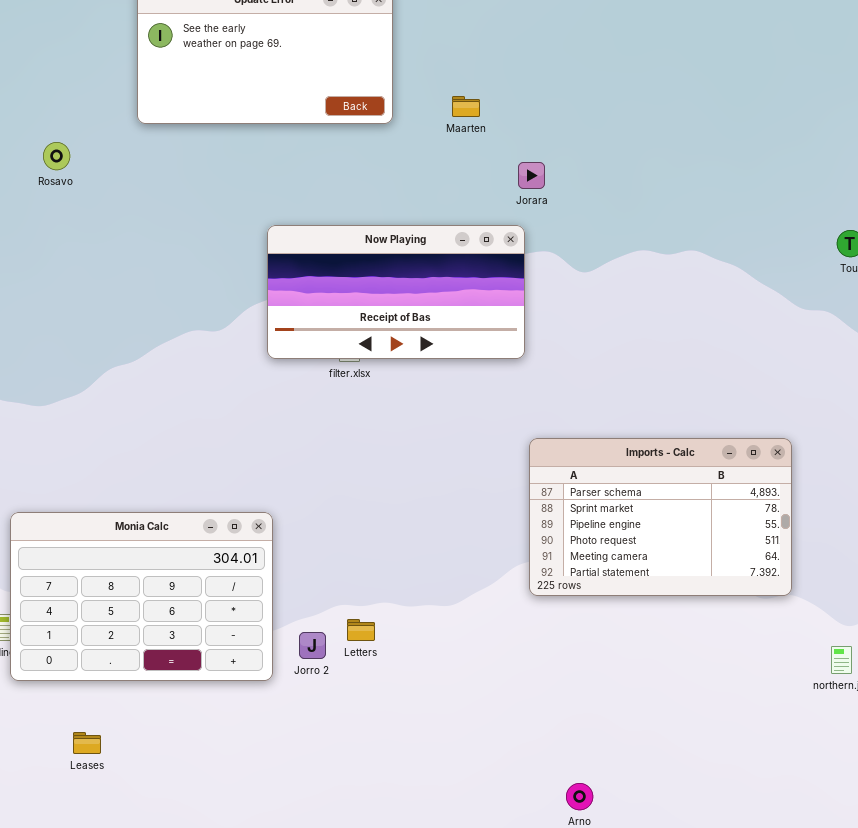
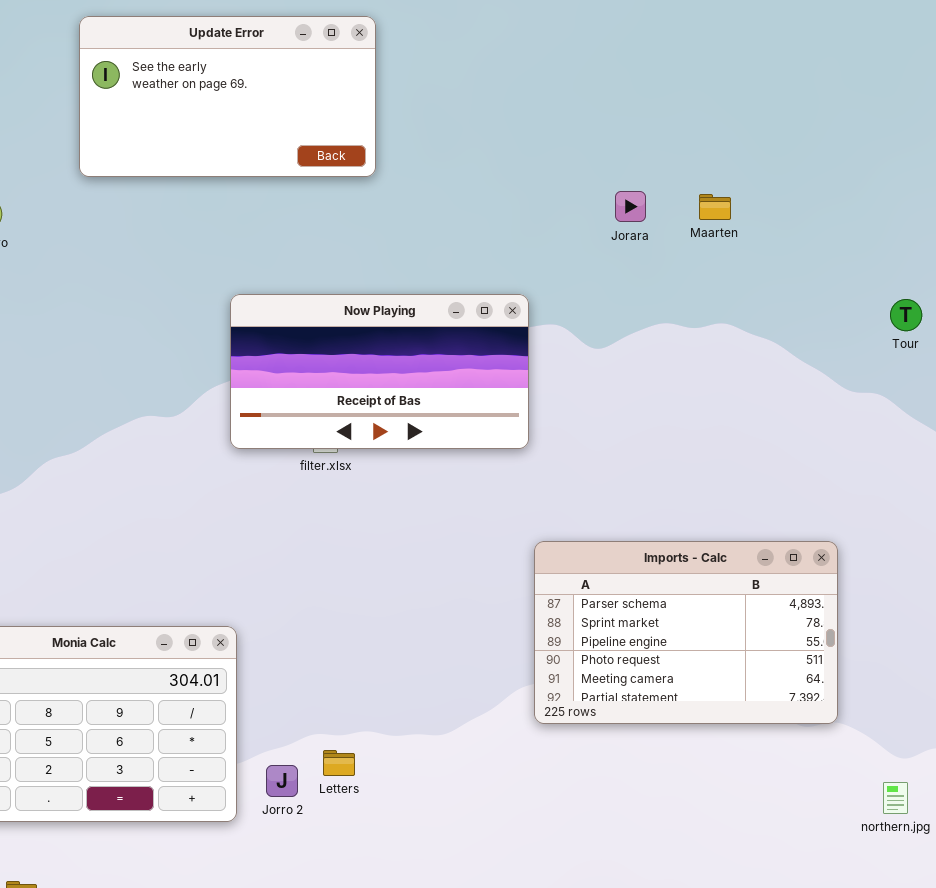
Maarten: [452,96,480,117] -> [699,194,731,220], moved
Jorara: [518,162,545,189] -> [615,191,646,222], moved

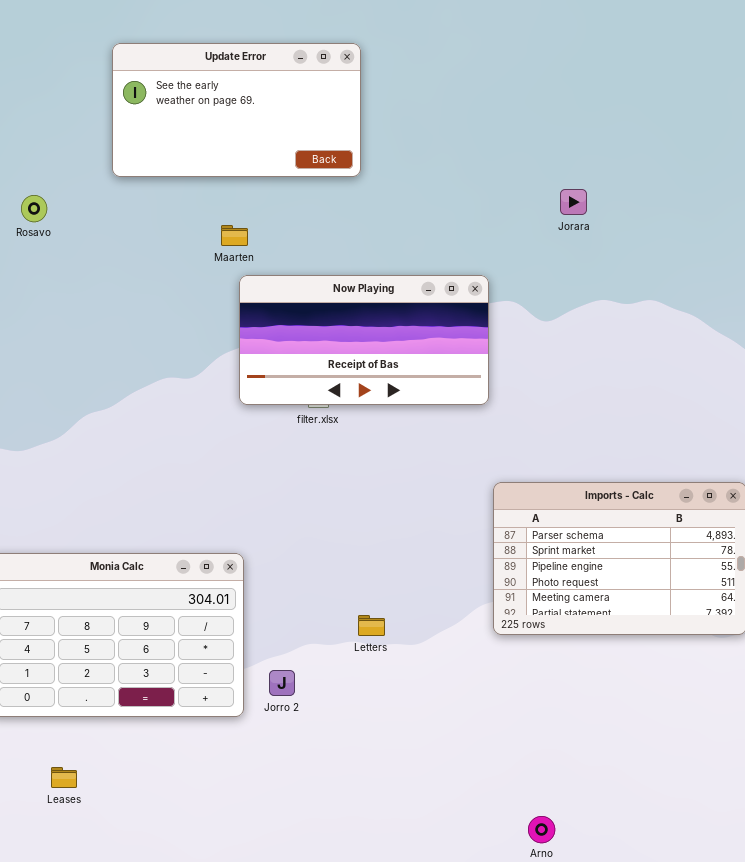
Maarten: [699,194,731,220] -> [221,225,248,246], moved
Letters: [323,750,355,776] -> [358,615,385,636], moved

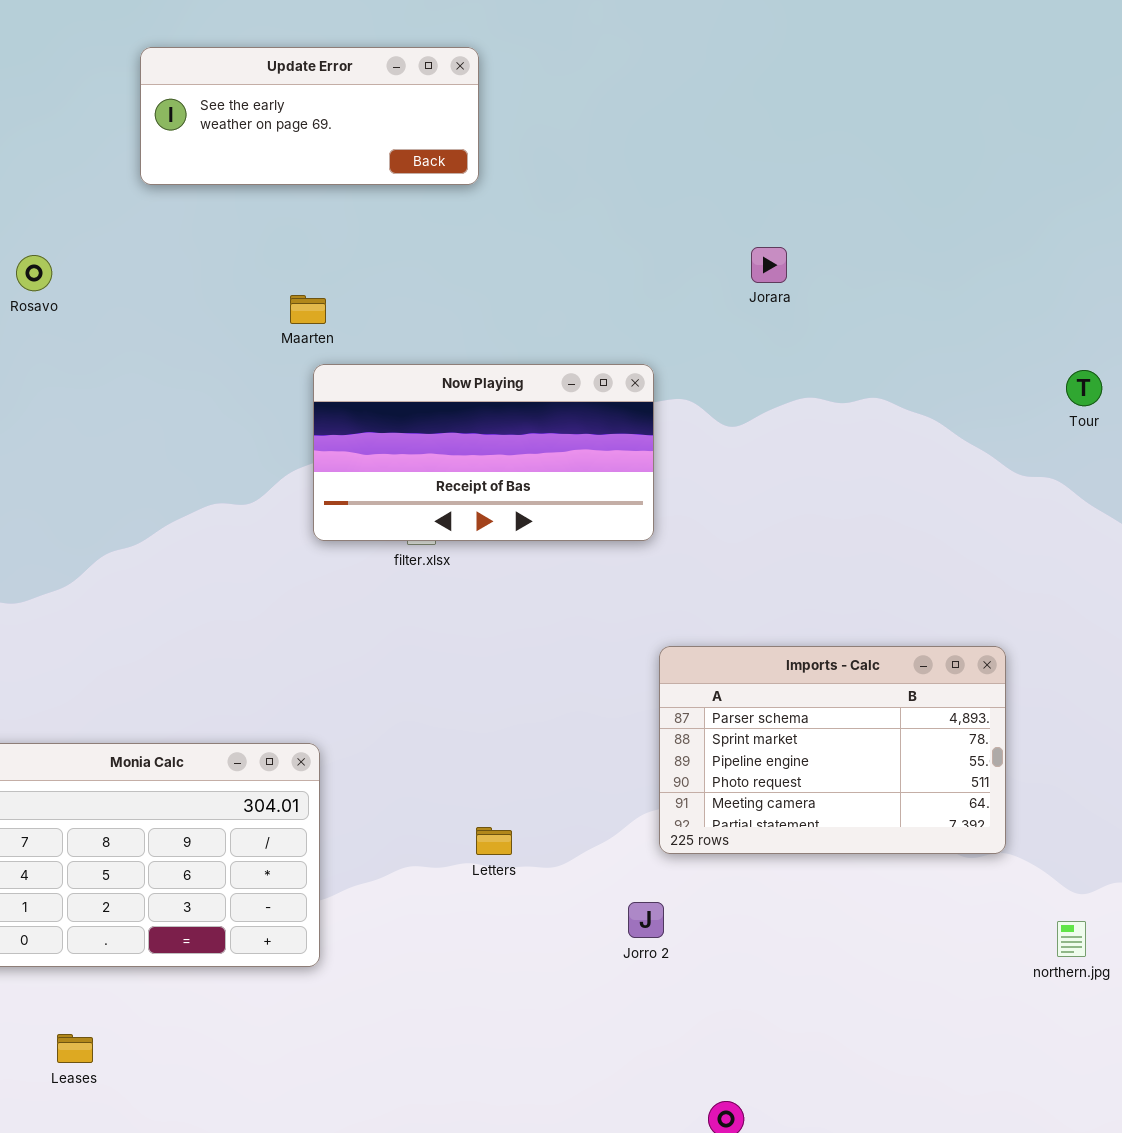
Update Error: [112,43,361,177] -> [140,47,479,185], resized
Jorro 2: [269,670,295,696] -> [628,902,664,938], moved

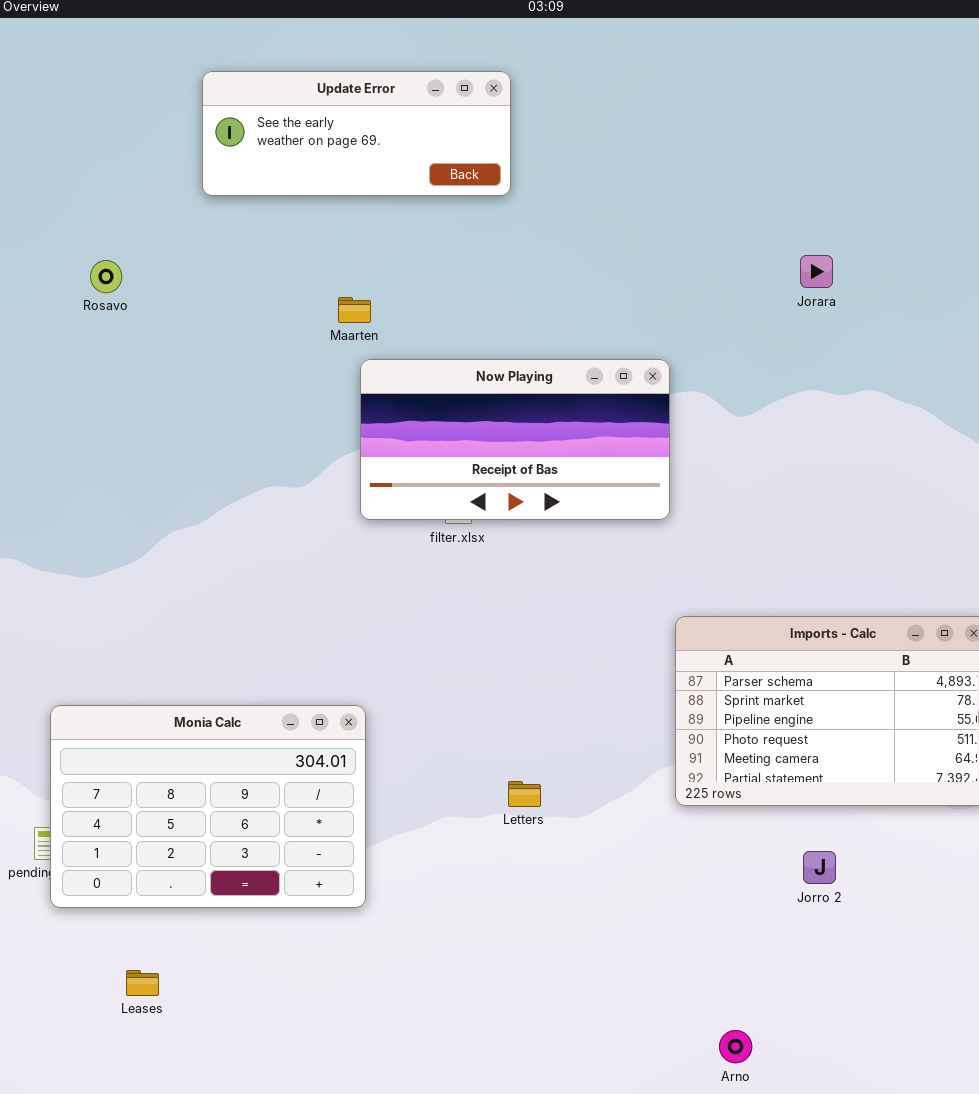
Jorara: [751,247,787,283] -> [800,255,833,288], moved
Jorro 2: [628,902,664,938] -> [803,851,836,884], moved

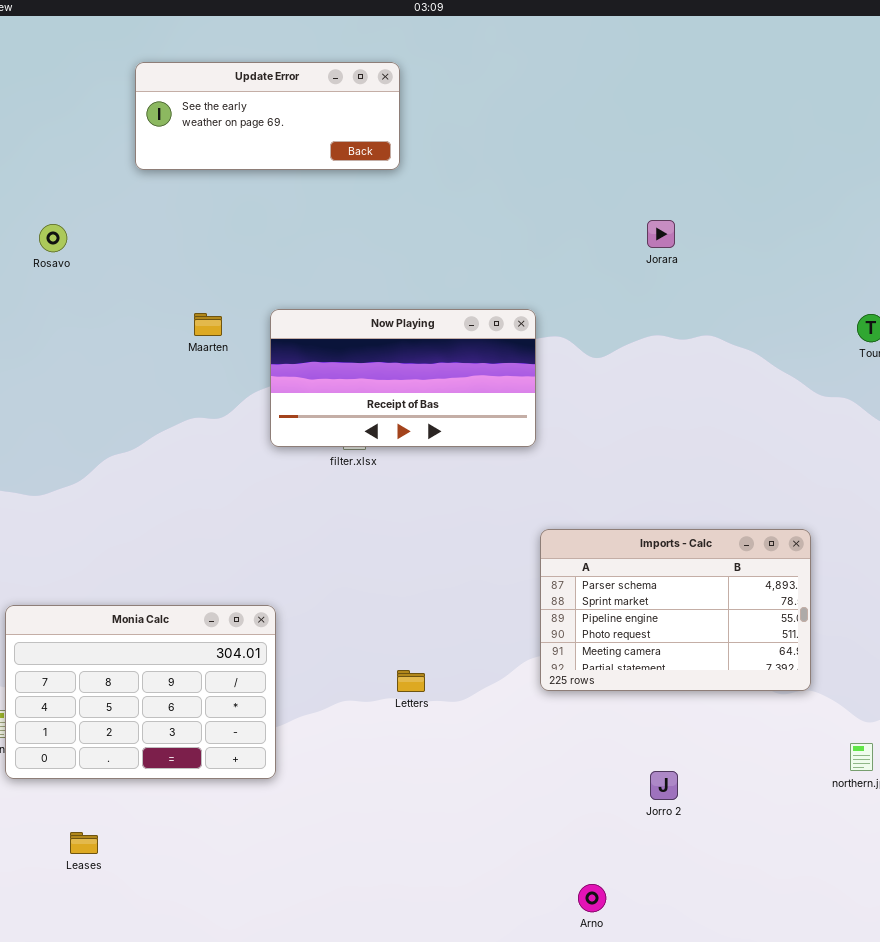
Maarten: [338,297,371,323] -> [194,313,222,336], moved
Jorro 2: [803,851,836,884] -> [650,771,678,800], moved

